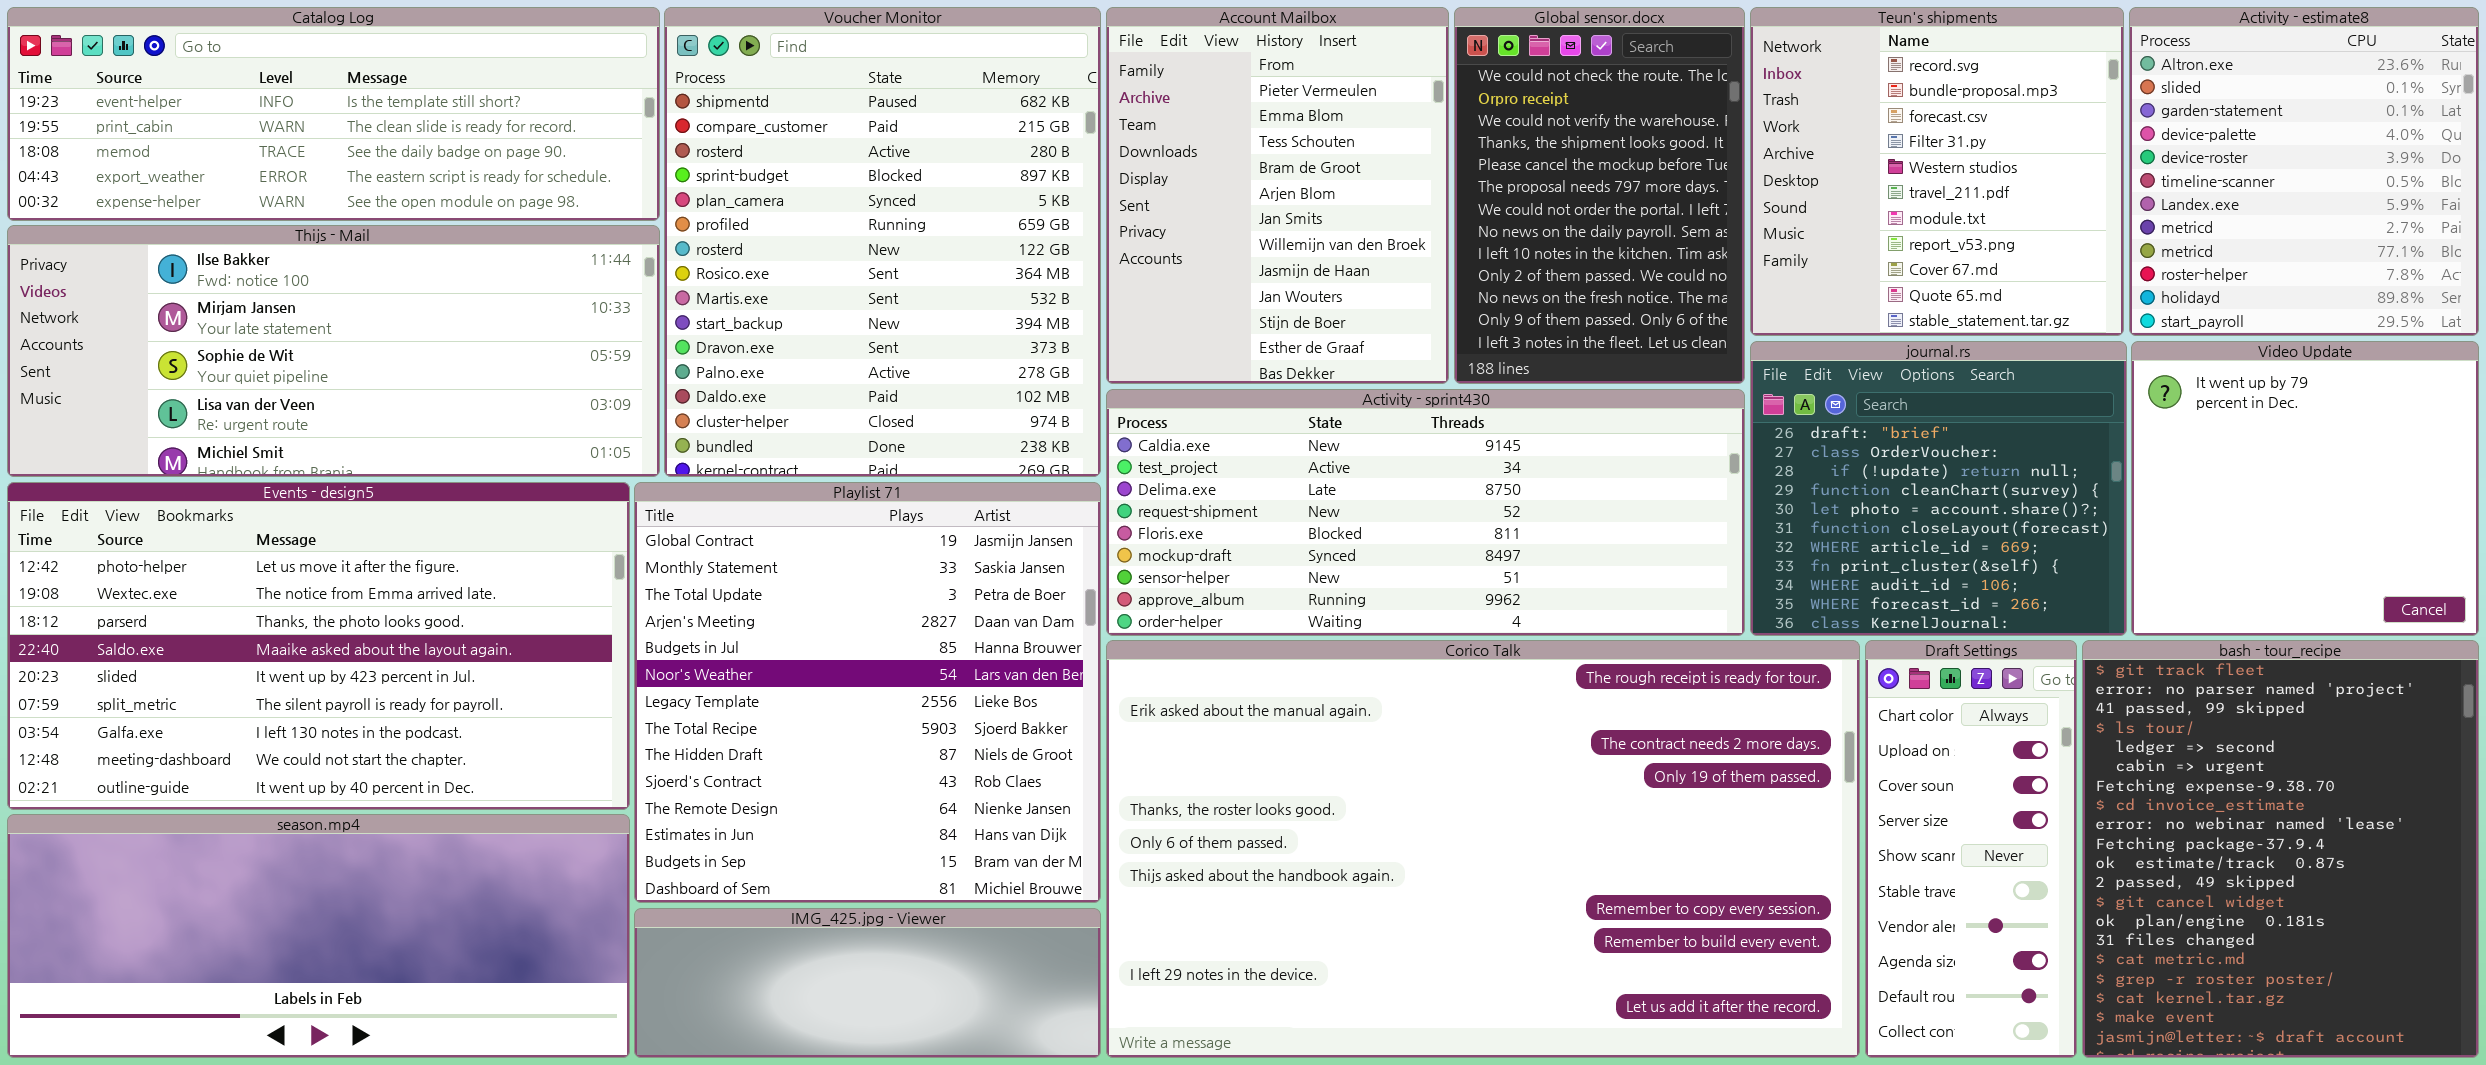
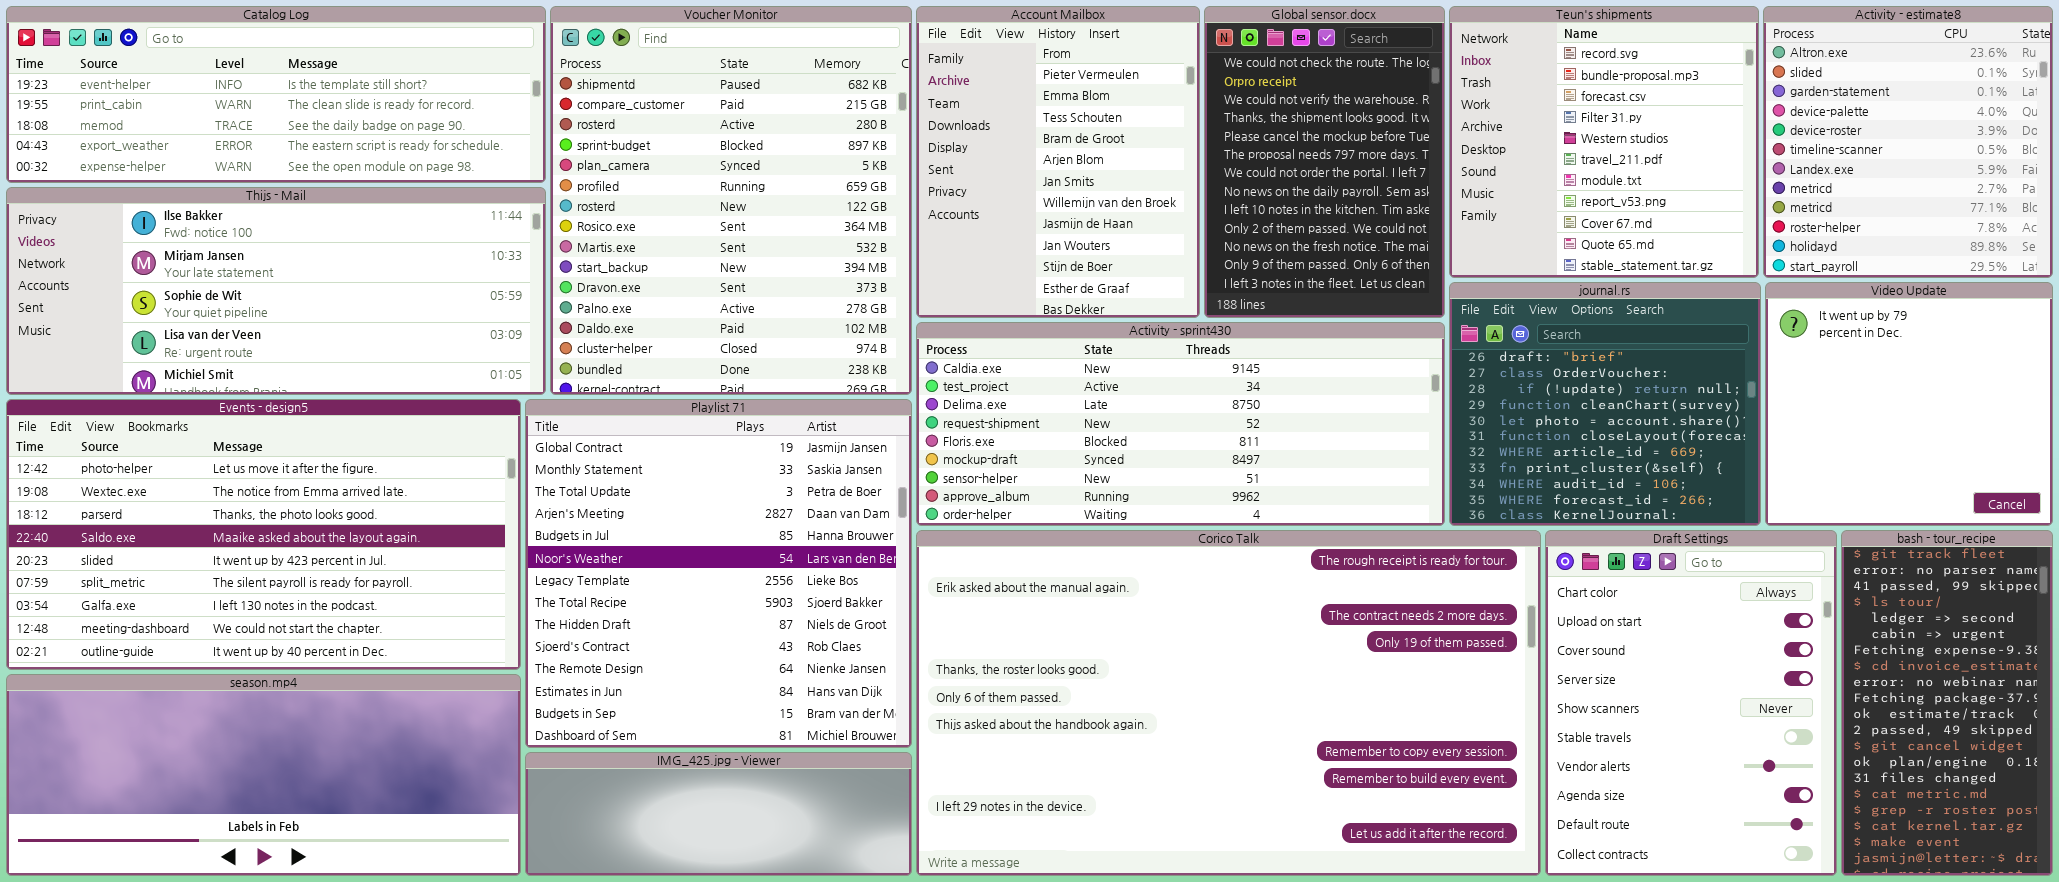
Draft Settings: [1865,640,2077,1058] -> [1545,530,1837,876], resized
bash - tour_recipe: [2082,640,2479,1058] -> [1841,530,2053,876], resized

